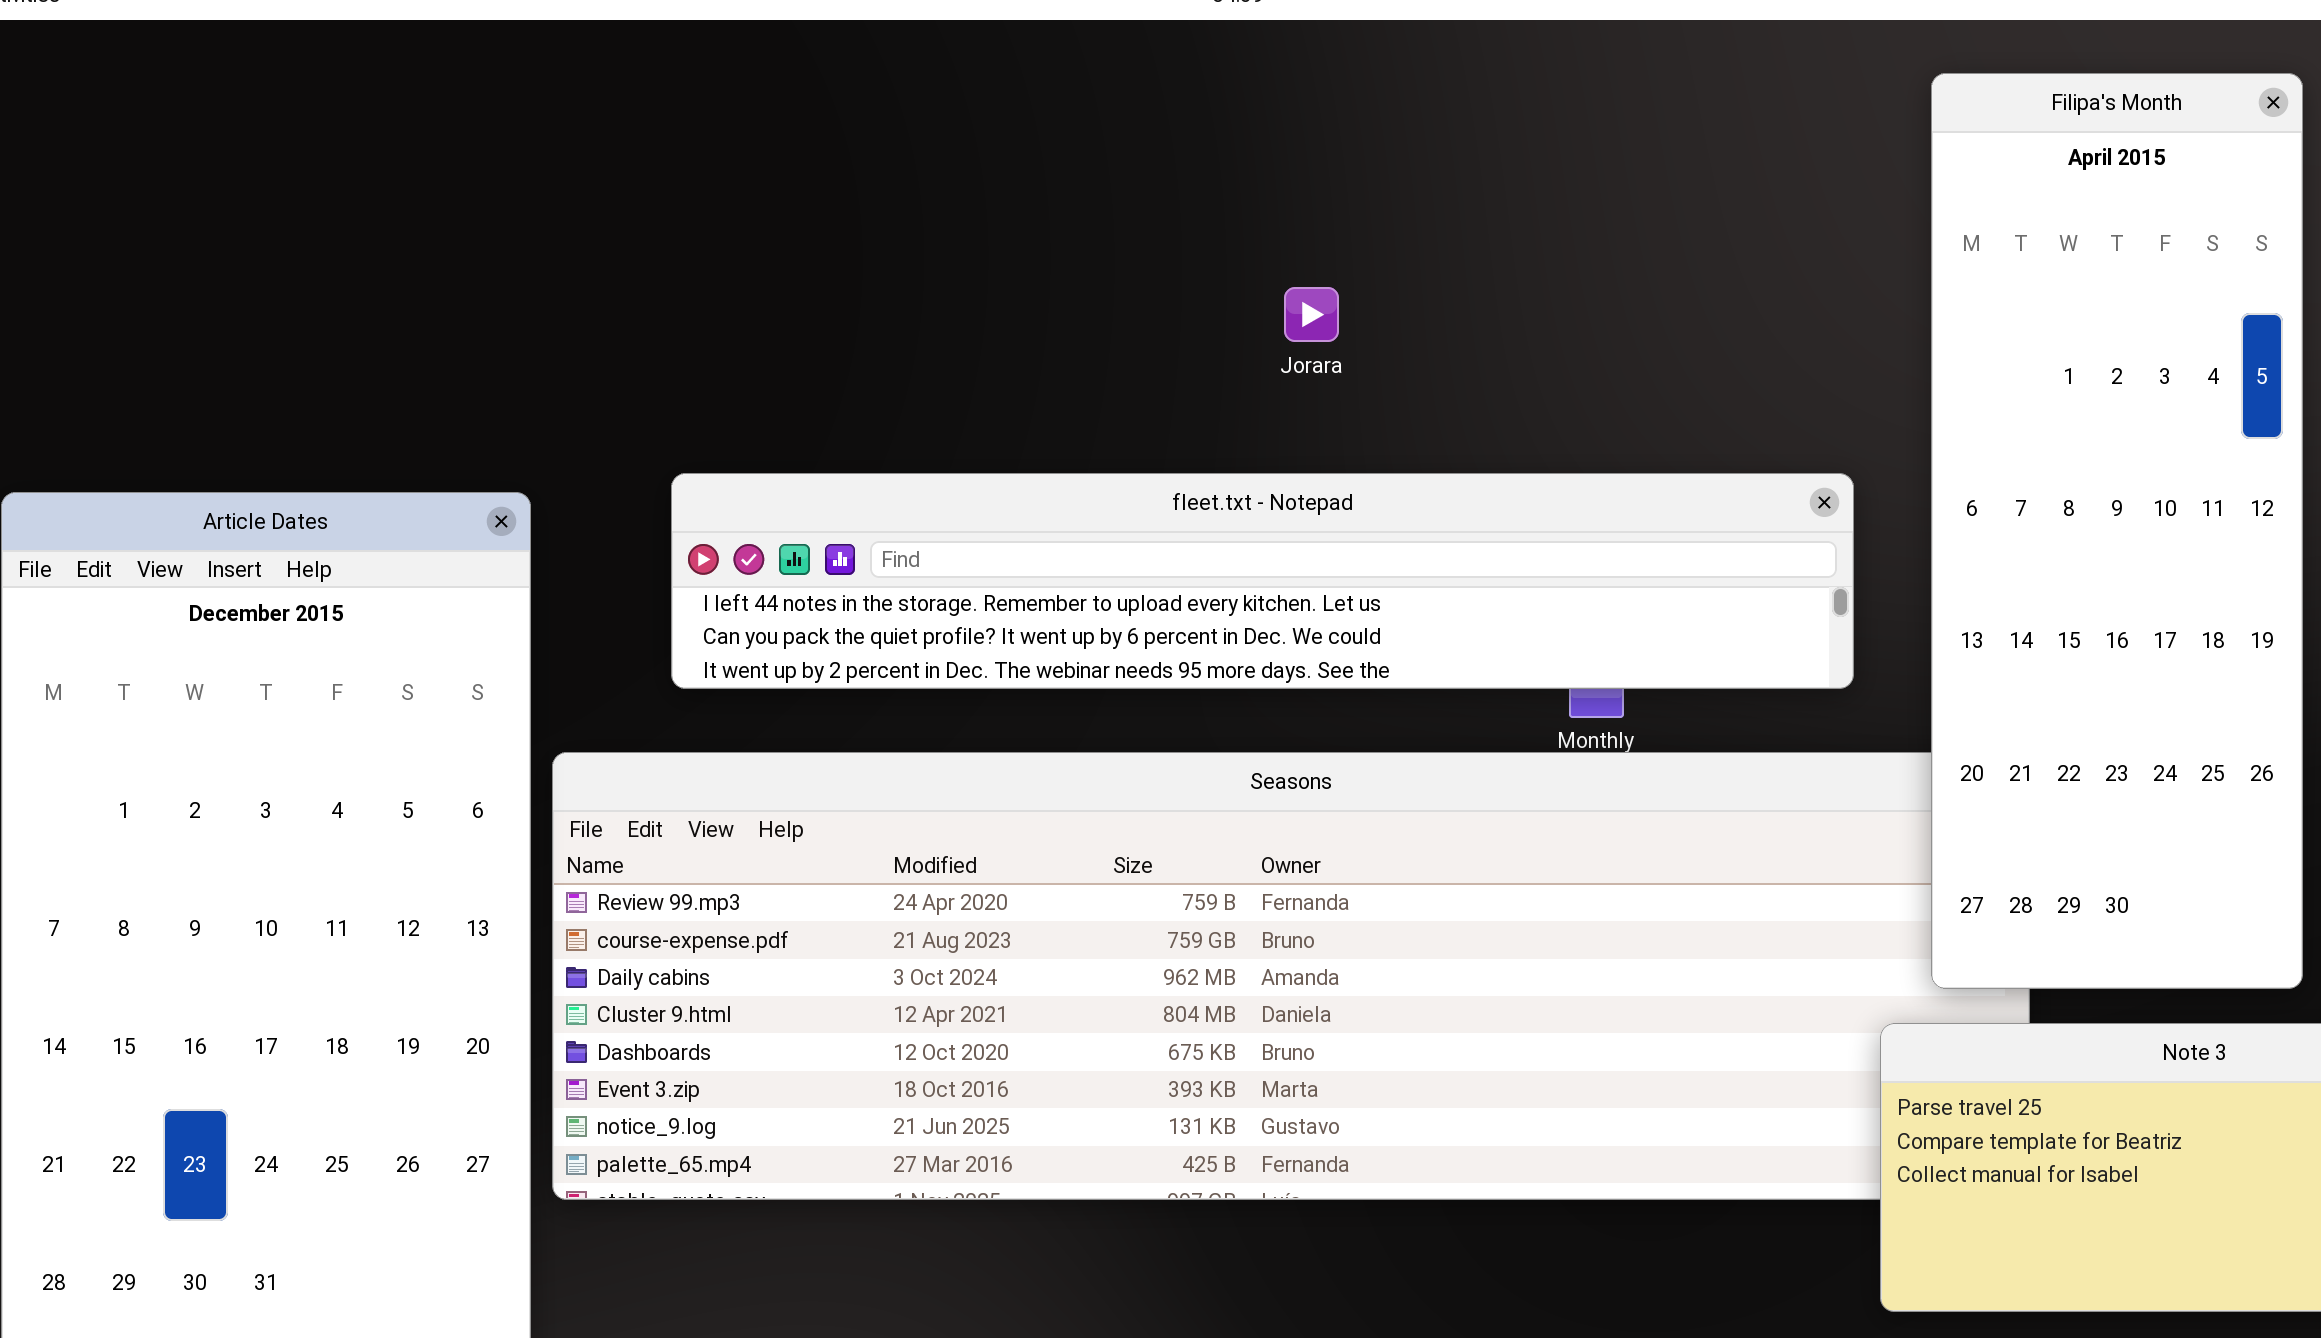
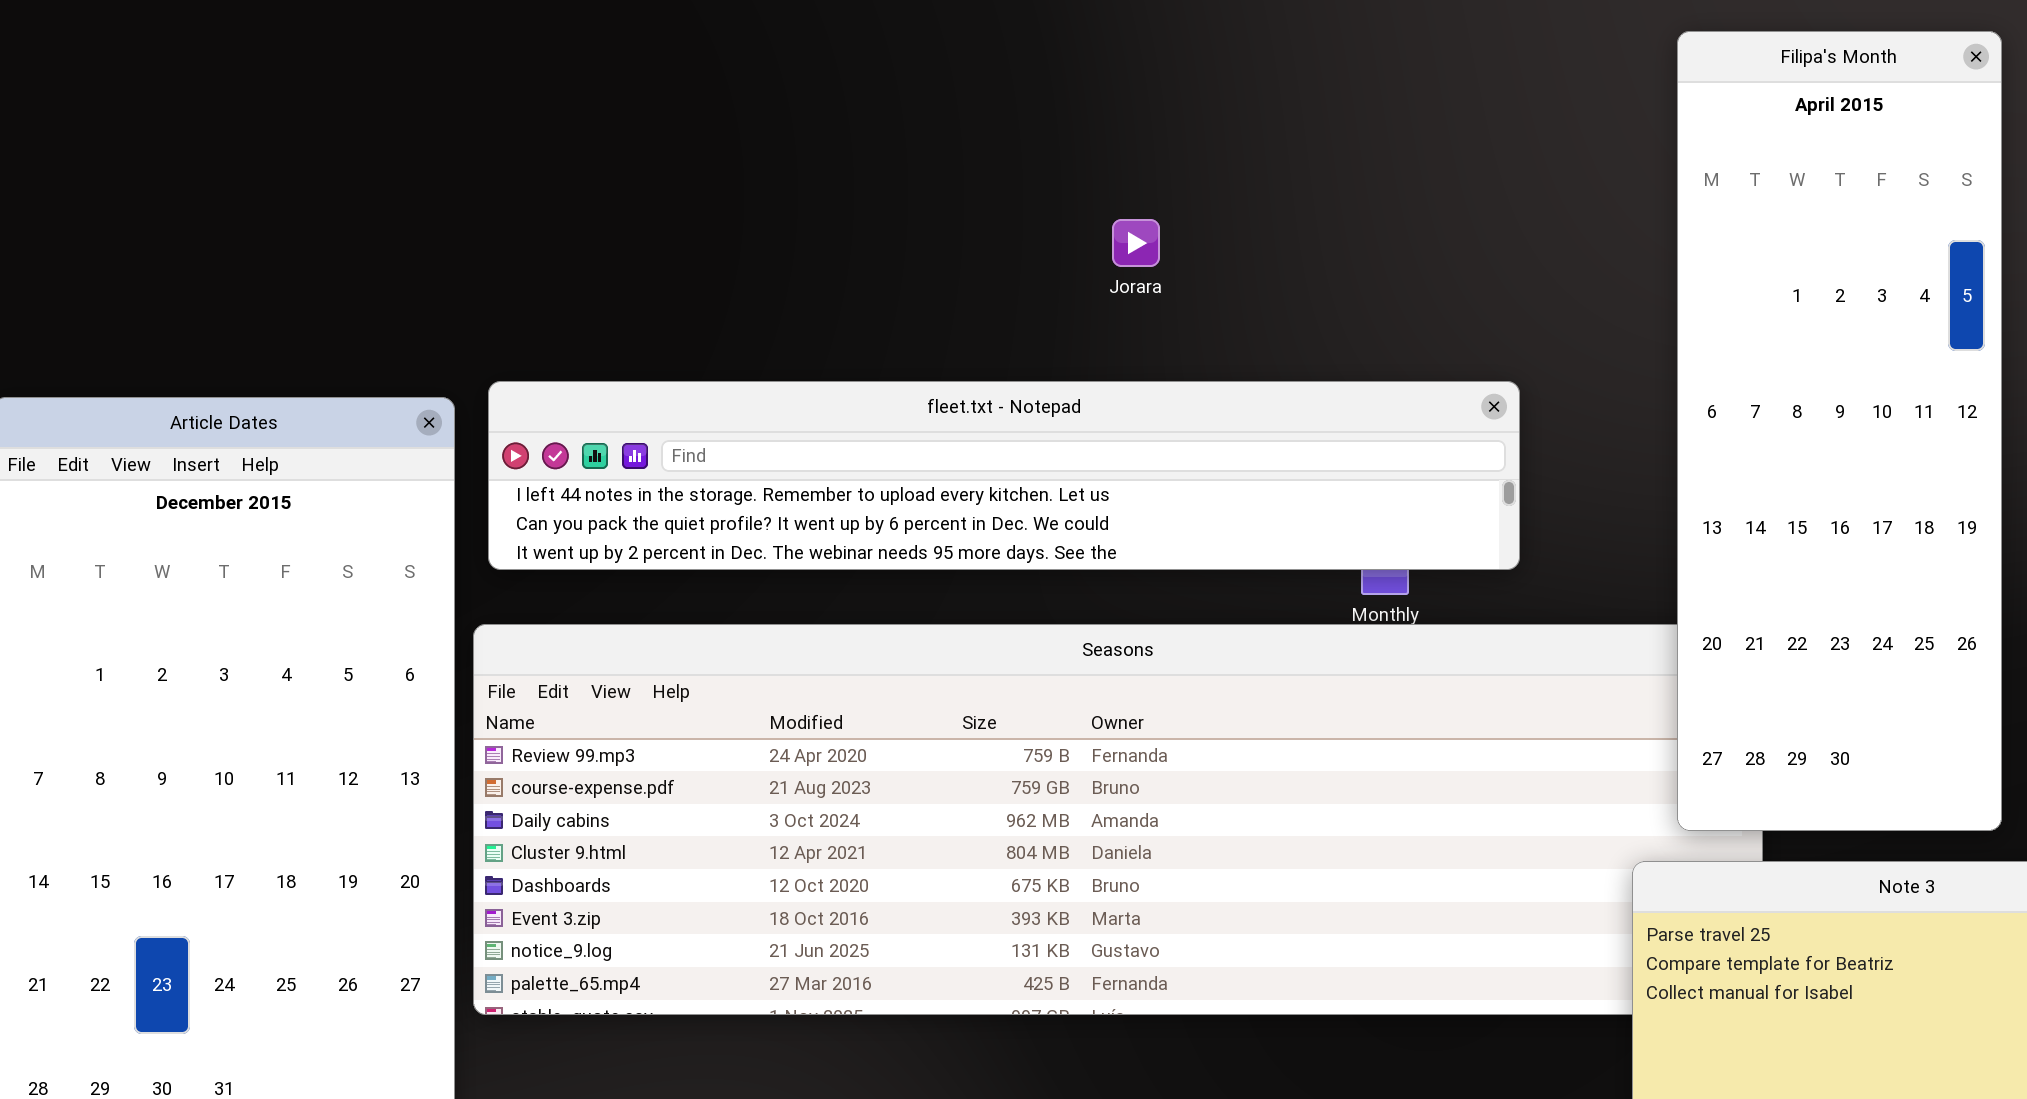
fleet.txt - Notepad: [671,473,1854,689] -> [488,381,1520,570], moved

